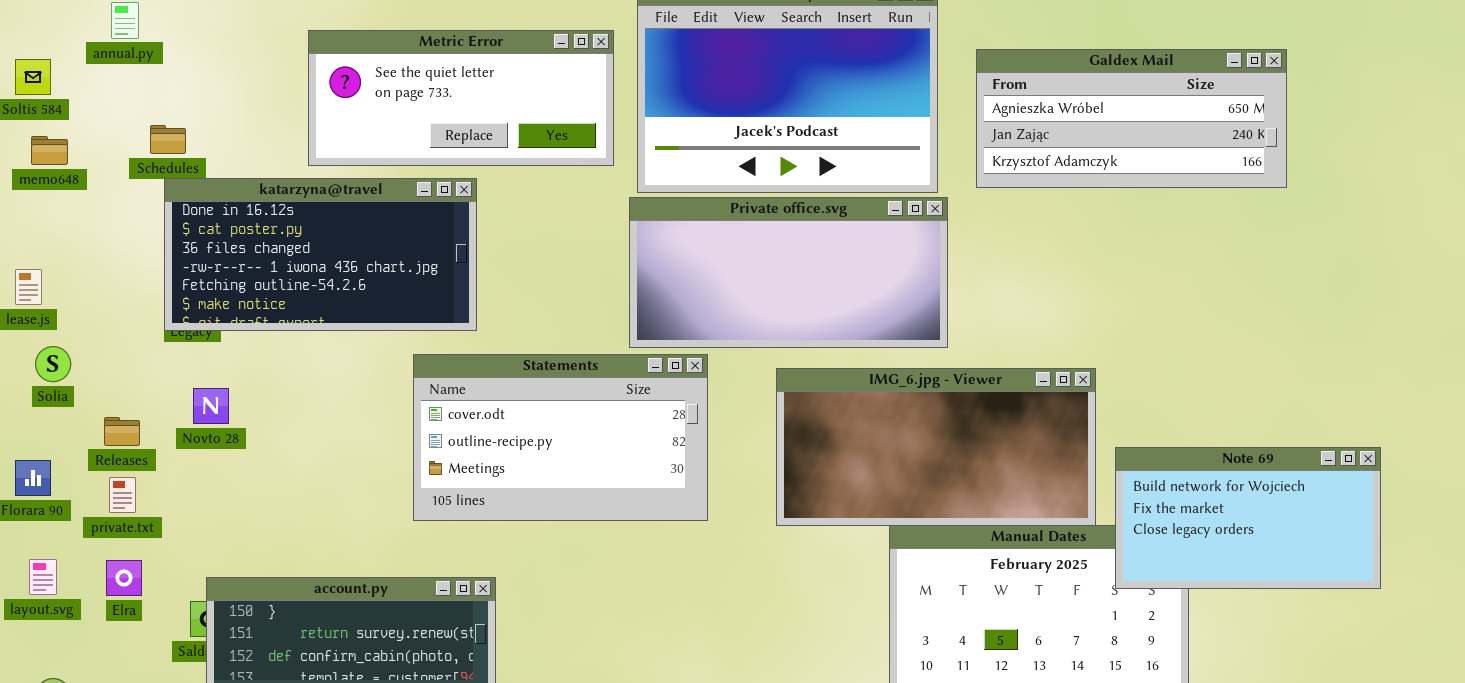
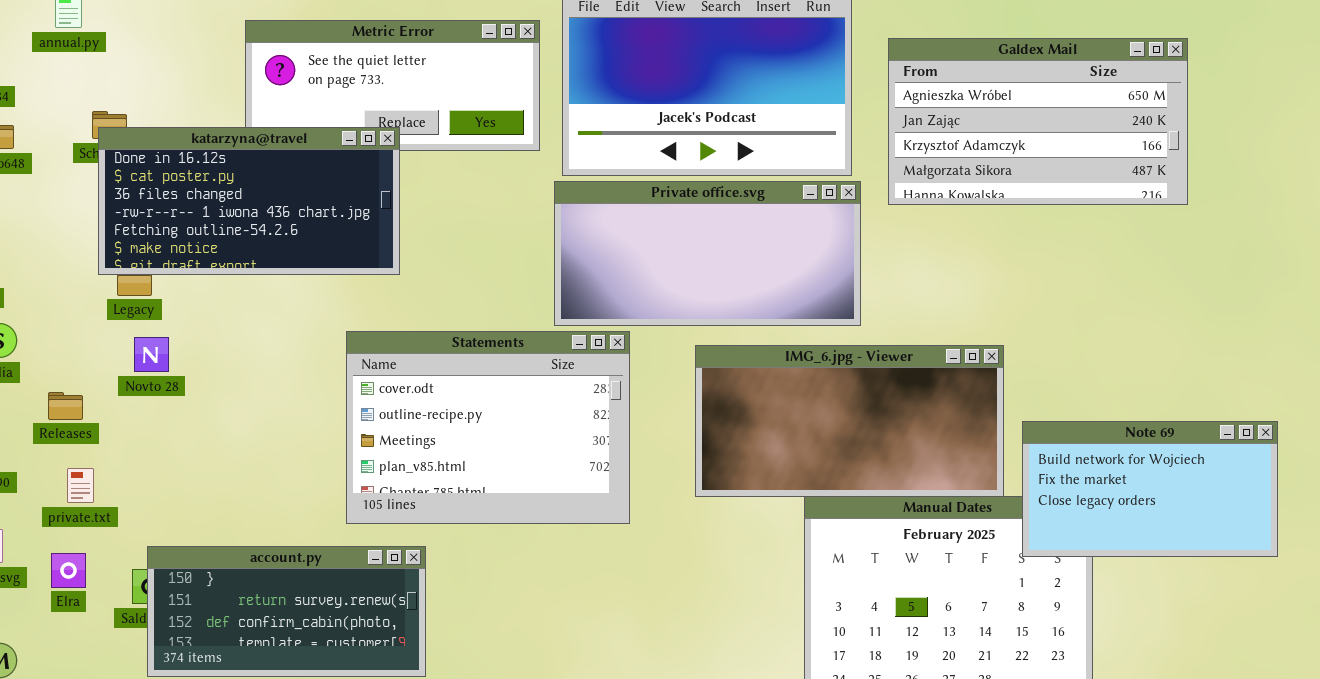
Galdex Mail: [976,49,1287,188] -> [888,38,1188,205], resized
katarzyna@travel: [164,178,477,331] -> [98,127,400,275], moved
Statements: [413,354,708,521] -> [346,331,630,524], resized
Novto 28: [193,388,229,424] -> [134,337,169,372], moved
private.txt: [109,477,136,513] -> [67,468,94,503], moved
Elra: [106,560,142,596] -> [51,553,86,588], moved

